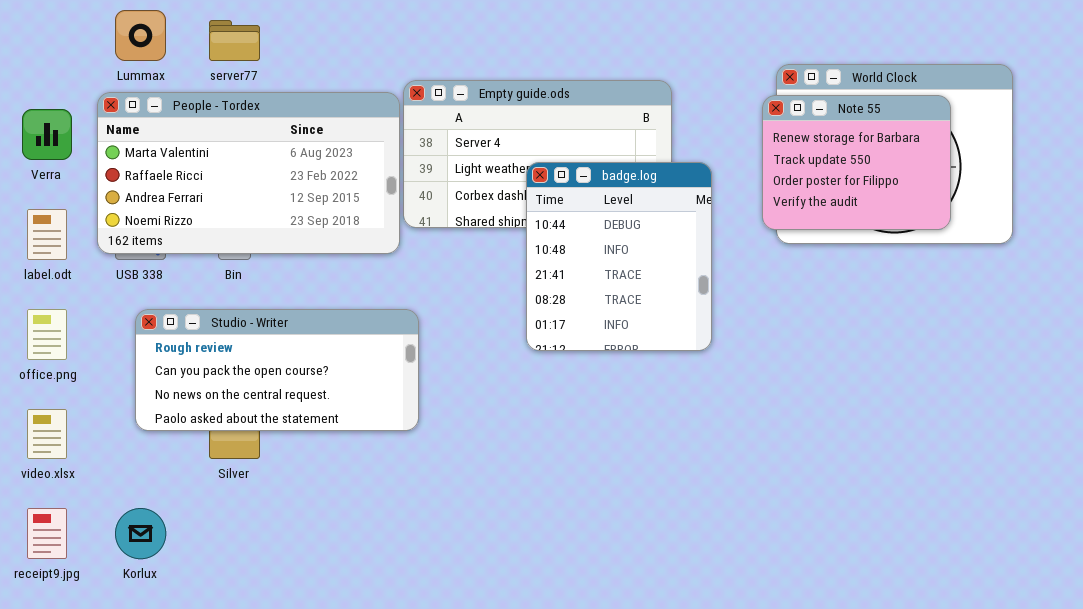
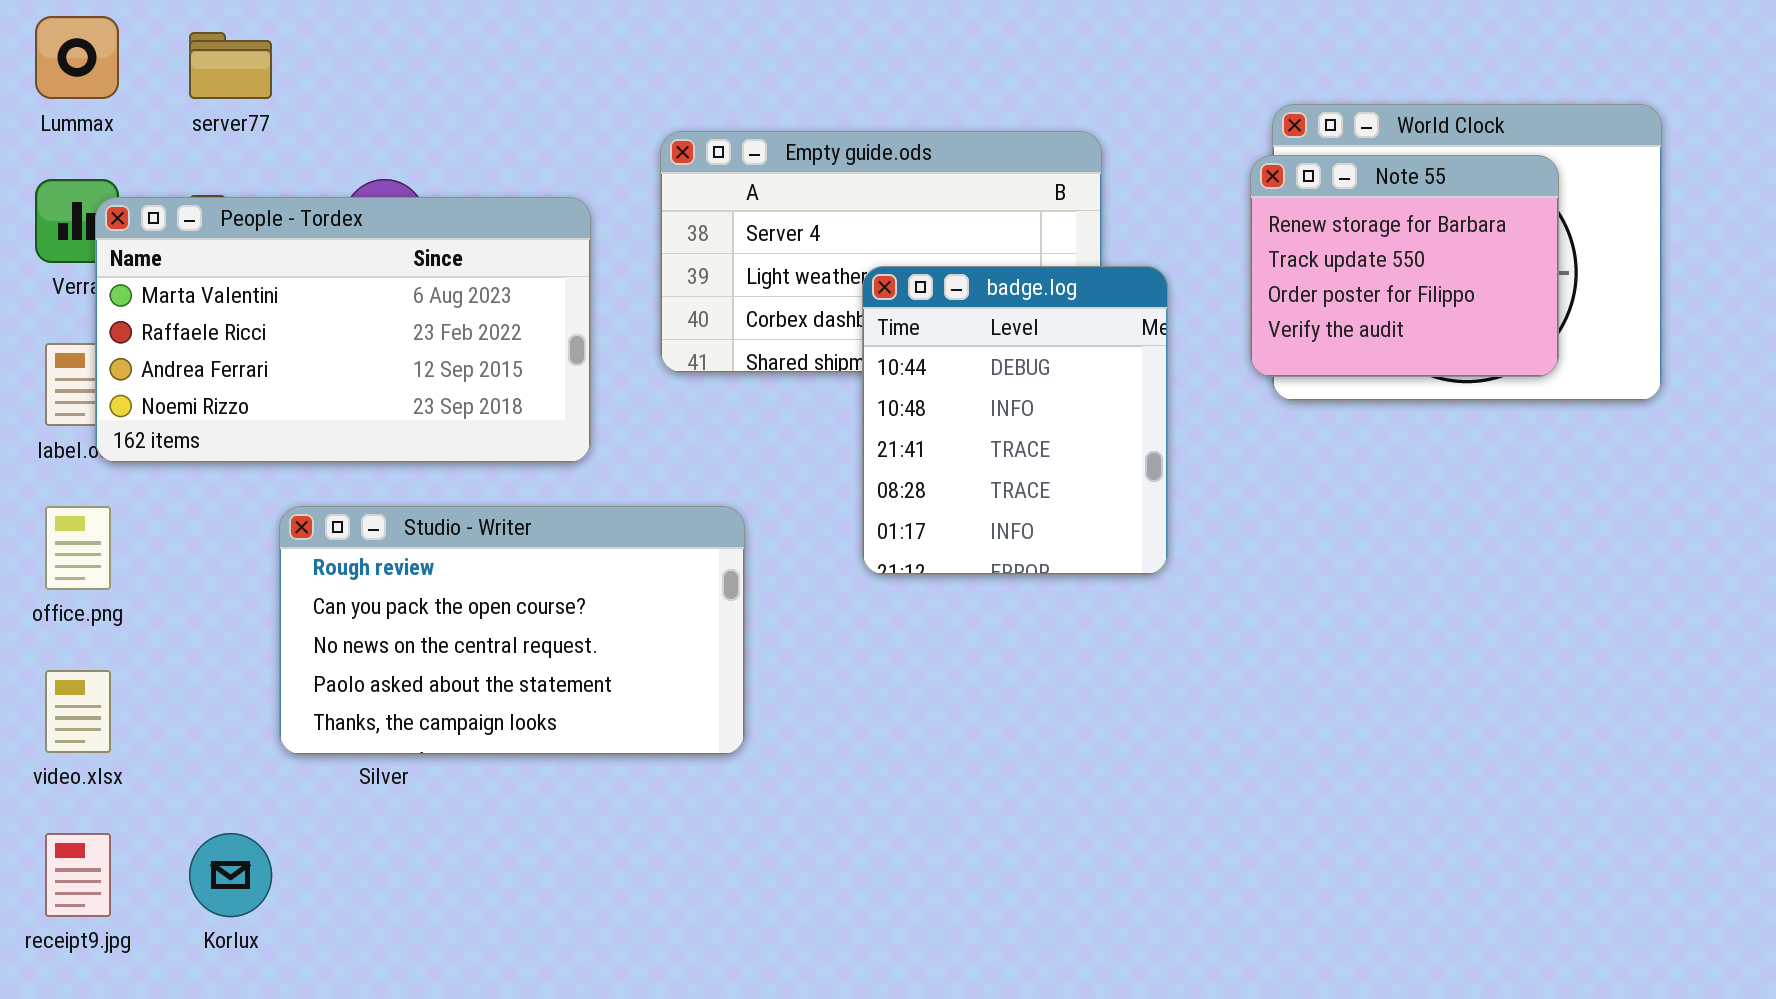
Lummax: [115,10,166,61] -> [35,16,119,99], moved
server77: [209,20,260,61] -> [189,32,272,99], moved
People - Tordex: [97,92,400,254] -> [95,197,591,463], moved
Studio - Writer: [135,309,419,431] -> [279,506,745,755], moved, resized

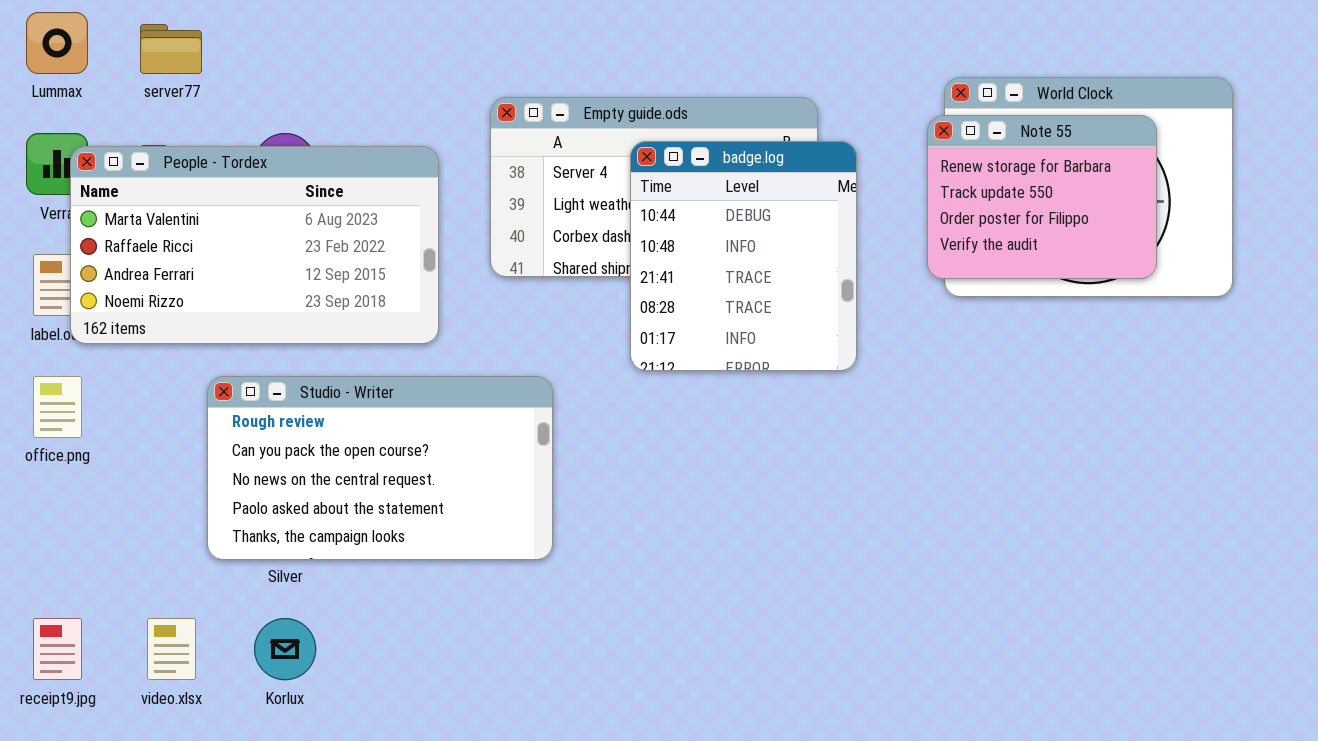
badge.log: [862,266,1168,575] -> [630,141,857,371], moved
video.xlsx: [45,670,111,753] -> [147,618,196,680], moved
Korlux: [189,833,272,917] -> [254,618,316,680], moved

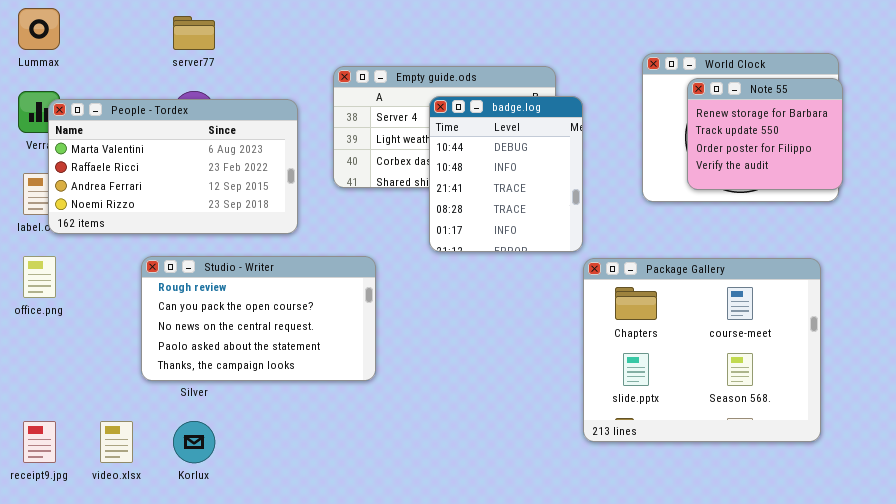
server77: [140,24,202,74] -> [173,16,215,50], moved
Note 55: [927,115,1157,279] -> [687,78,843,190], moved
Package Gallery: none -> [583,258,821,442], opened

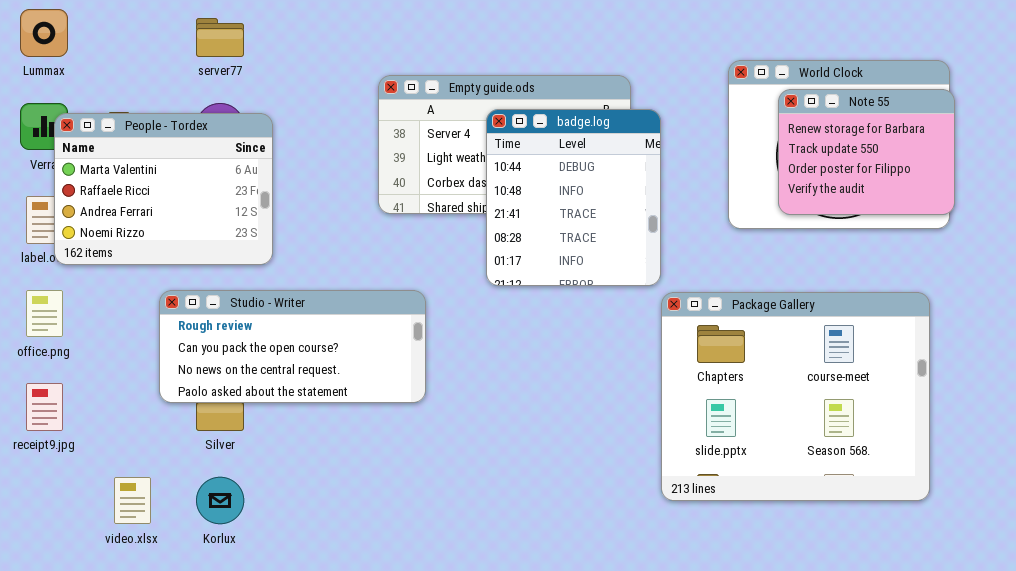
People - Tordex: [48,99,298,234] -> [54,113,273,265], resized
Studio - Writer: [141,256,376,381] -> [159,290,426,403], resized
receipt9.jpg: [23,421,56,463] -> [26,383,63,431], moved

